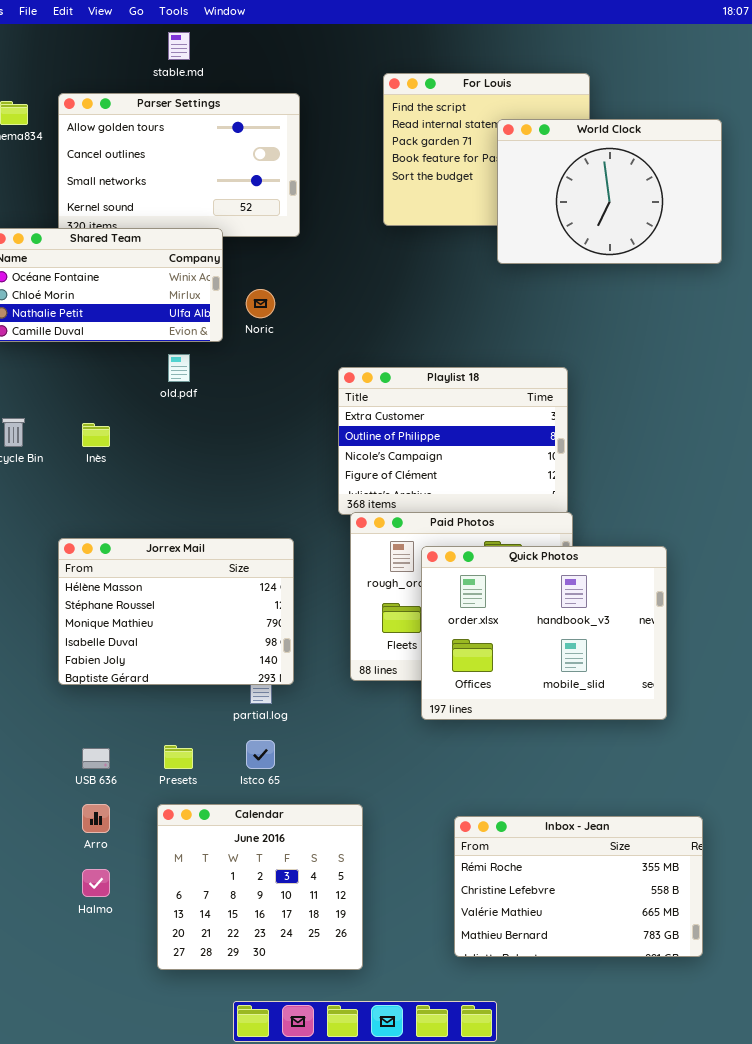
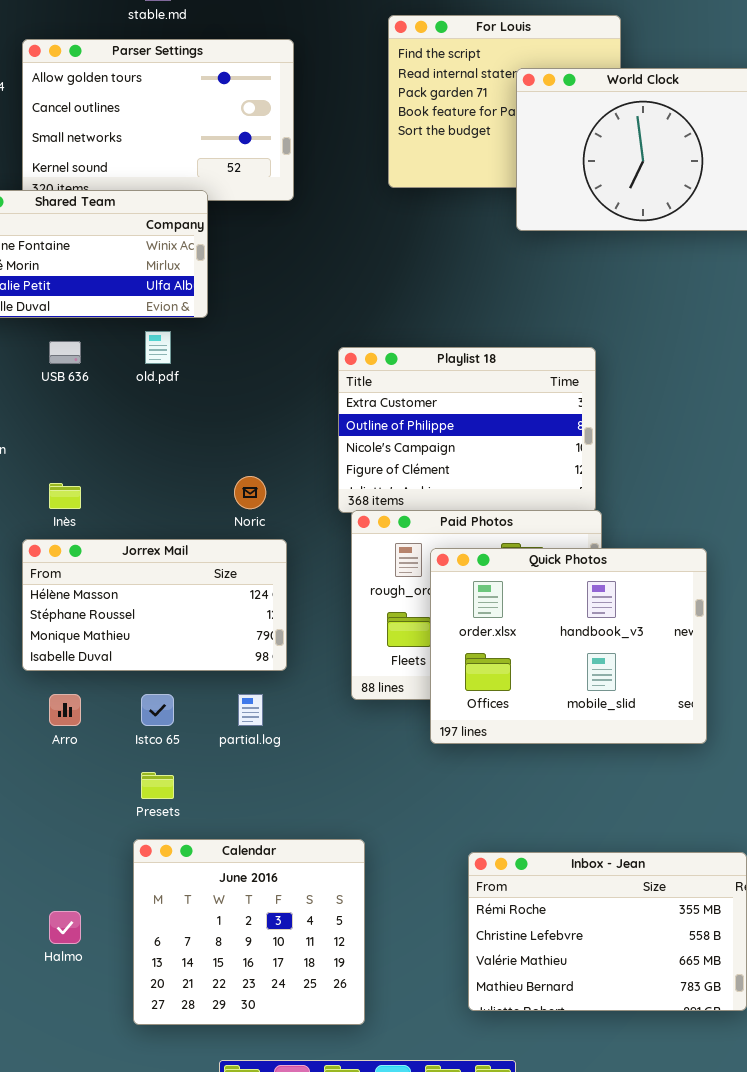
Noric: [246,289,275,318] -> [234,476,266,509], moved
Inès: [82,423,110,447] -> [49,483,81,509], moved
Jorrex Mail: [58,538,294,685] -> [22,539,287,671], resized
Istco 65: [246,740,275,769] -> [141,694,174,726], moved
USB 636: [82,748,110,769] -> [49,341,81,364], moved
Arro: [82,804,110,833] -> [49,694,81,726], moved

